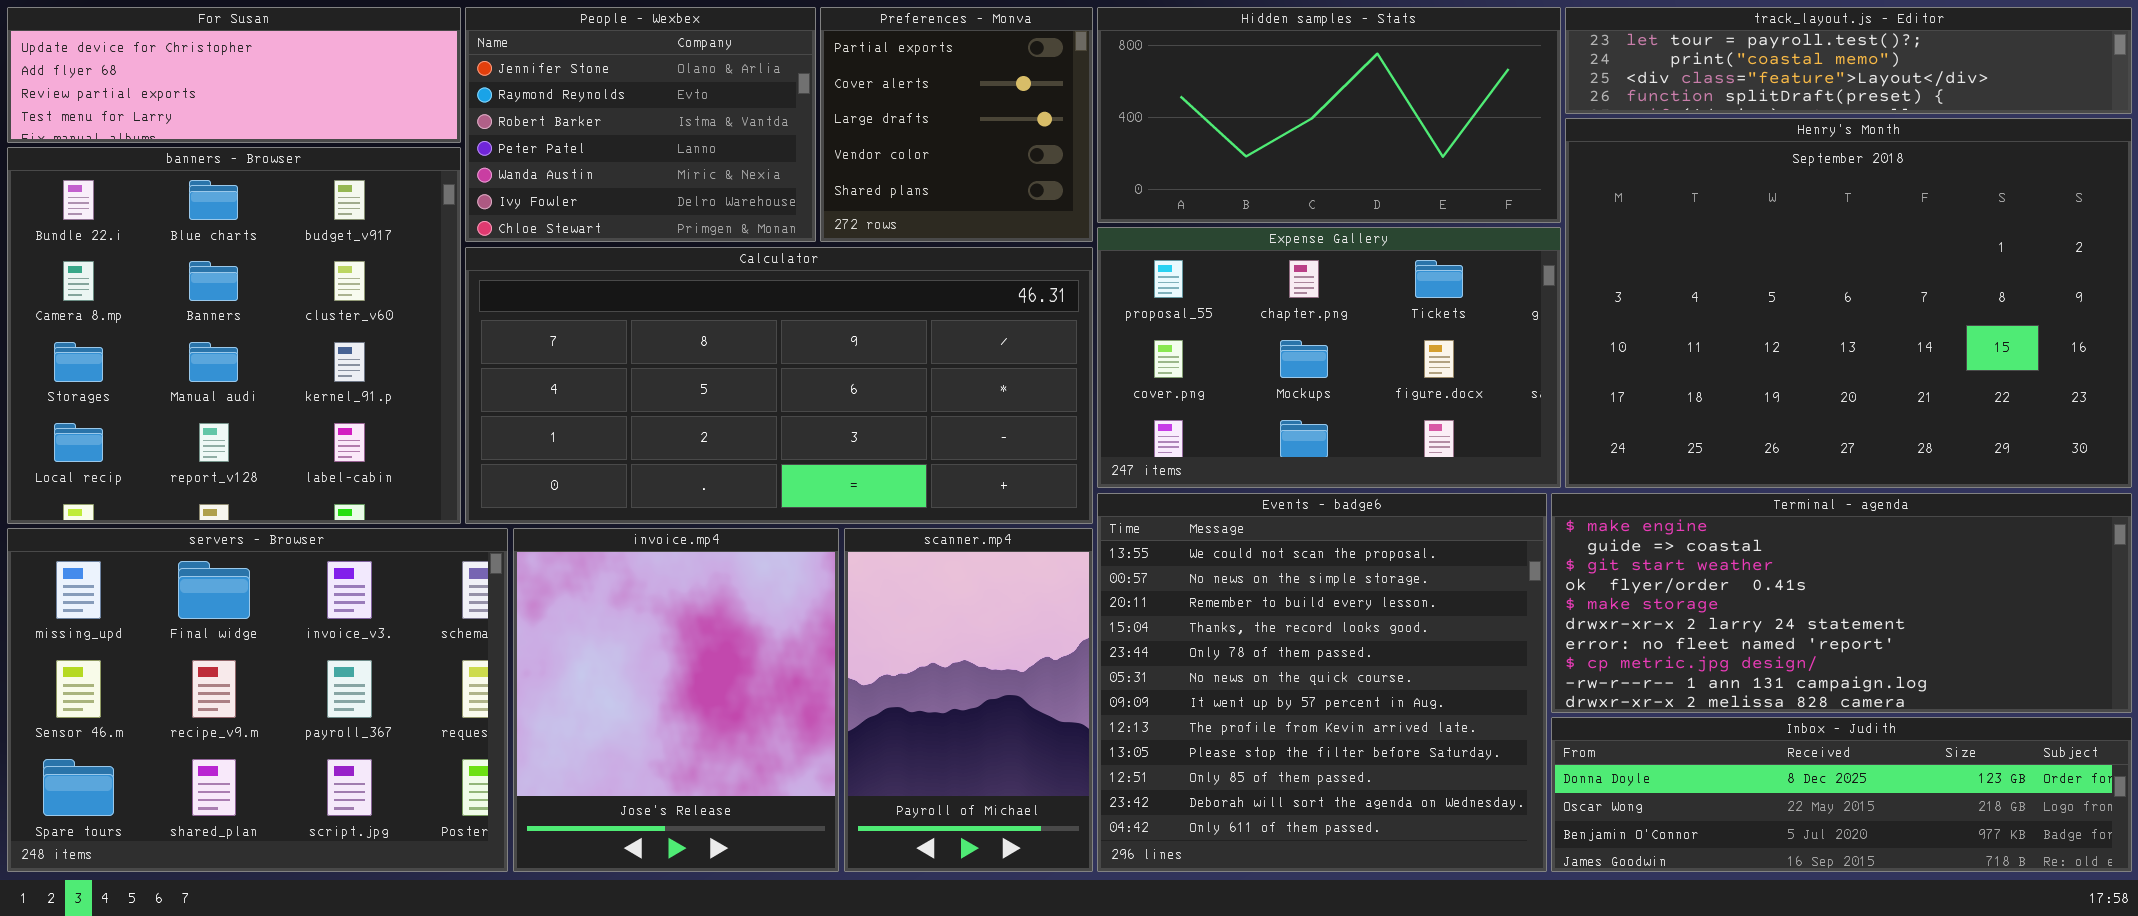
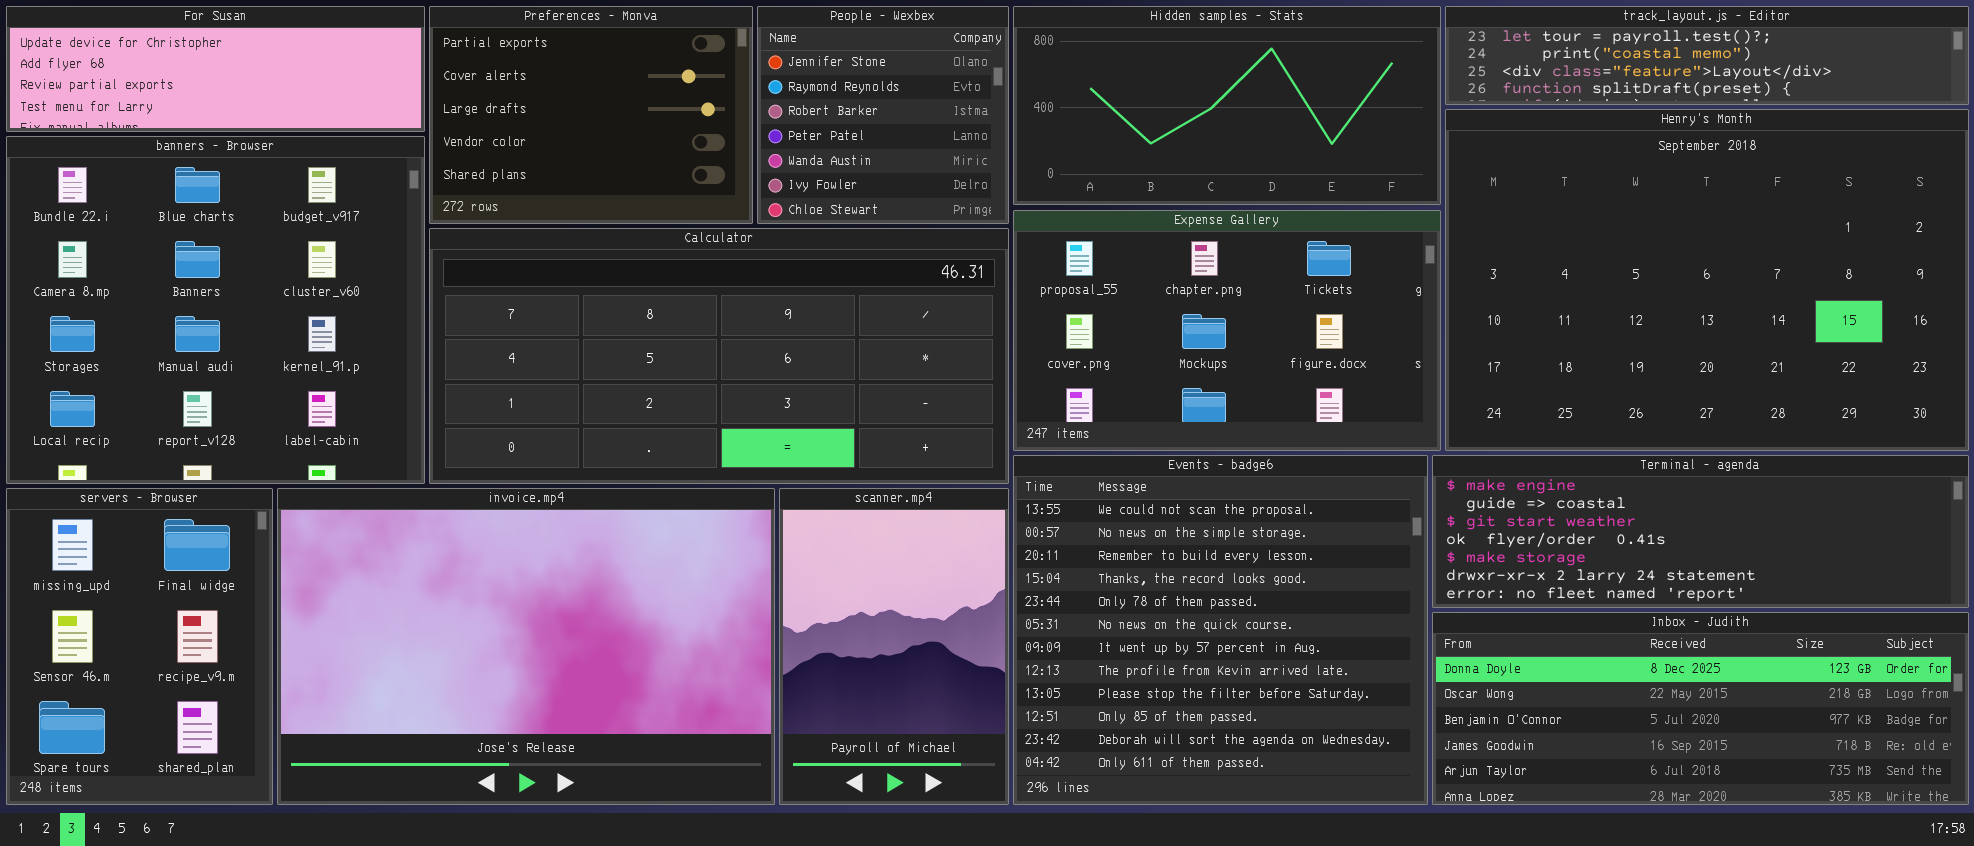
People - Wexbex: [465,7,816,242] -> [757,6,1009,224], moved, resized
Preferences - Monva: [820,7,1093,242] -> [429,6,753,224], moved, resized
Terminal - agenda: [1551,493,2132,713] -> [1432,455,1969,608], resized
servers - Browser: [7,528,508,872] -> [6,488,273,805], resized
invoice.mp4: [513,528,839,872] -> [277,488,775,805], resized
Inbox - Judith: [1551,717,2132,872] -> [1432,612,1969,805], resized

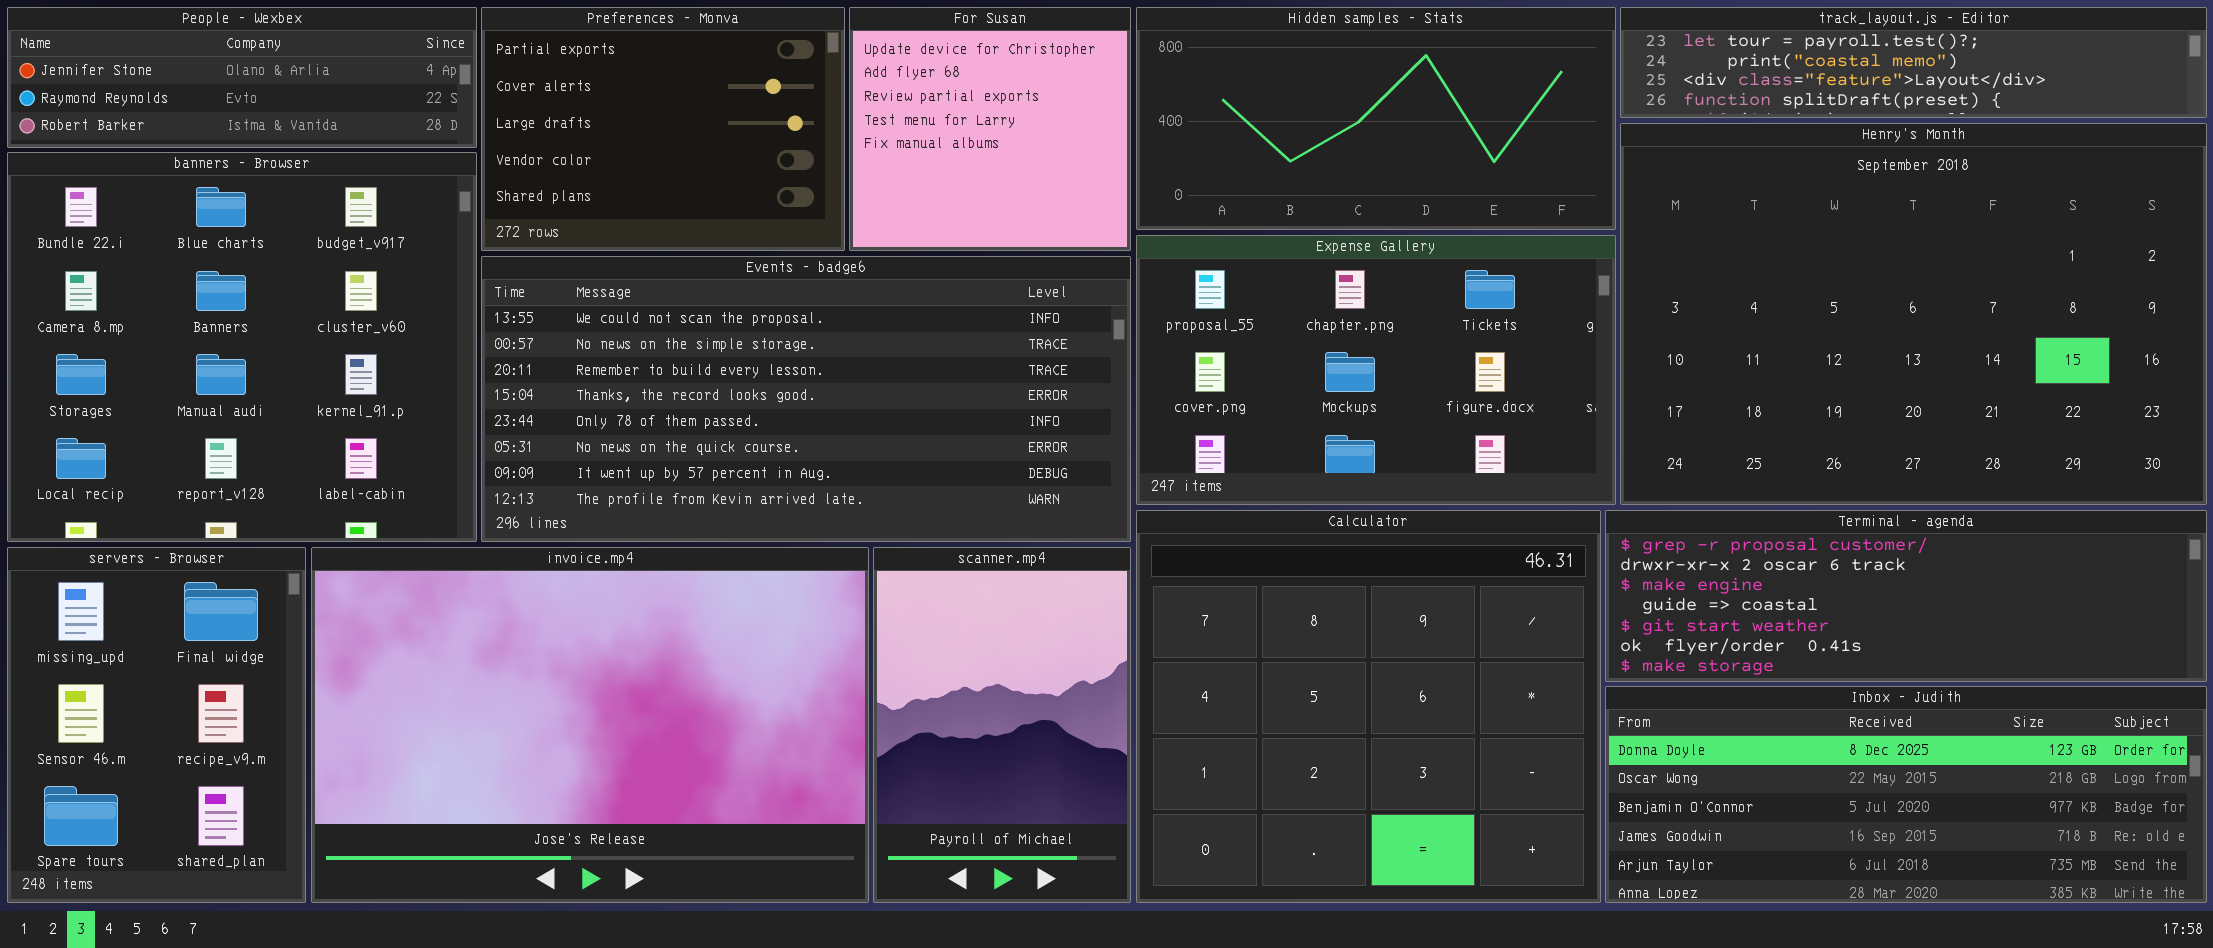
For Susan: [6,6,425,132] -> [849,7,1131,251], moved, resized
People - Wexbex: [757,6,1009,224] -> [7,7,477,148], moved, resized
Calculator: [429,228,1009,484] -> [1136,510,1601,903], moved, resized
Events - badge6: [1013,455,1428,805] -> [481,256,1131,542], moved, resized
Terminal - agenda: [1432,455,1969,608] -> [1605,510,2207,682], scrolled up 2 rows

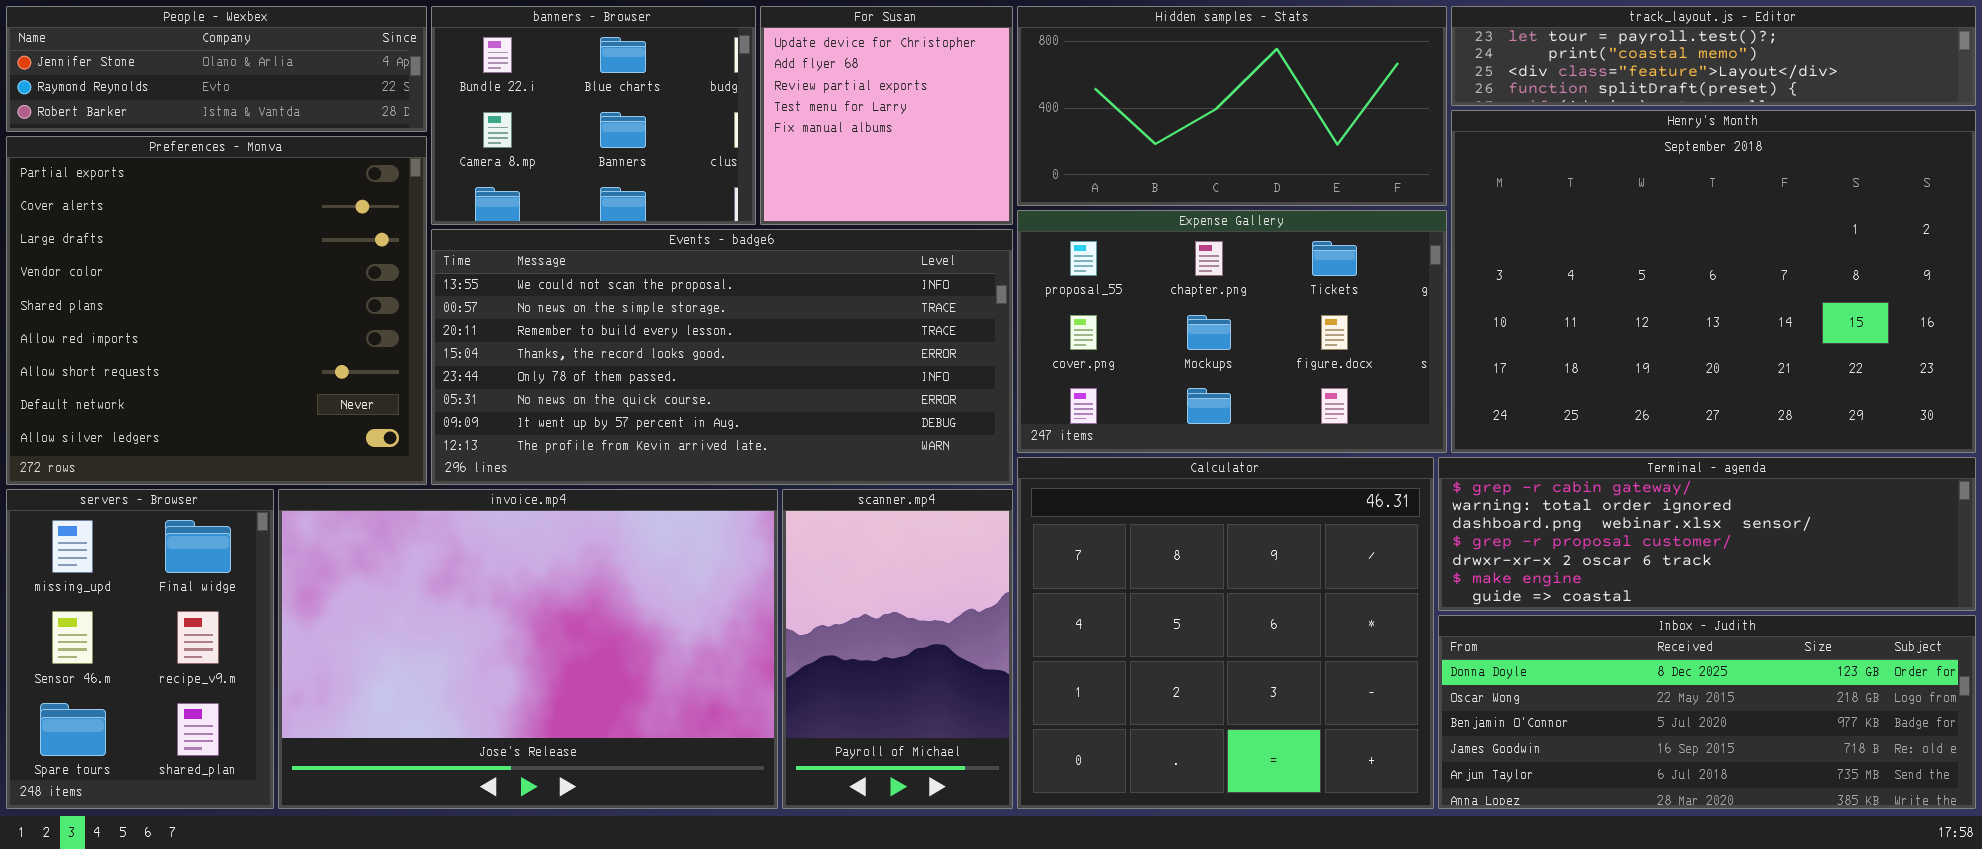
Preferences - Monva: [481,7,845,251] -> [6,136,427,485], moved, resized
banners - Browser: [7,152,477,542] -> [431,6,756,225], moved, resized
Terminal - agenda: [1605,510,2207,682] -> [1438,457,1976,611], scrolled up 3 rows

